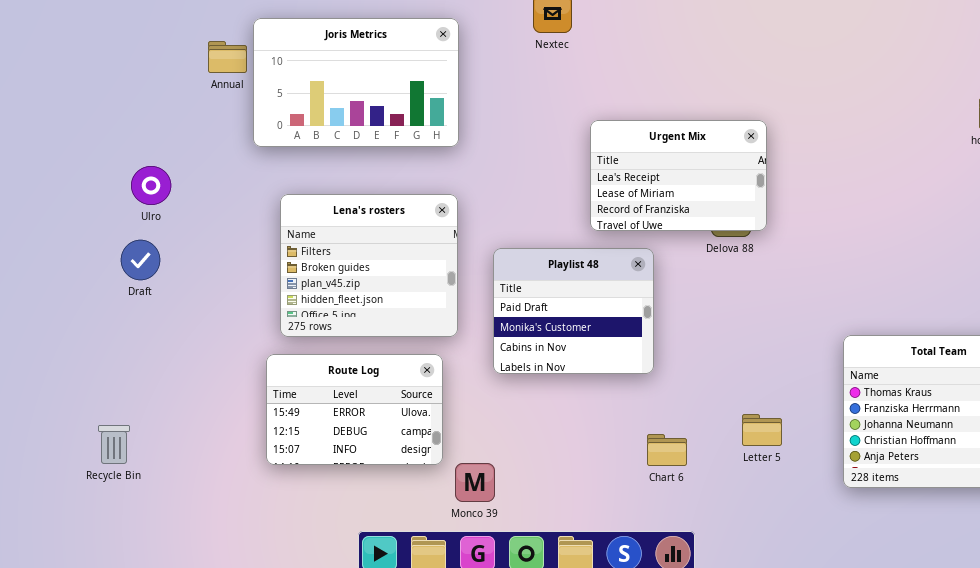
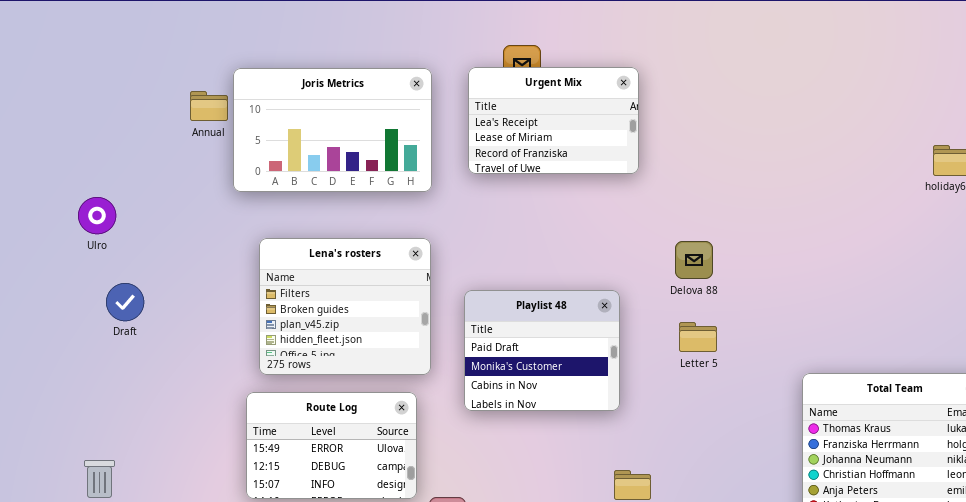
Urgent Mix: [590,120,767,231] -> [468,67,639,174], moved
Ulro: [131,166,171,205] -> [78,197,116,234], moved
Letter 5: [742,414,782,446] -> [679,322,717,352], moved

